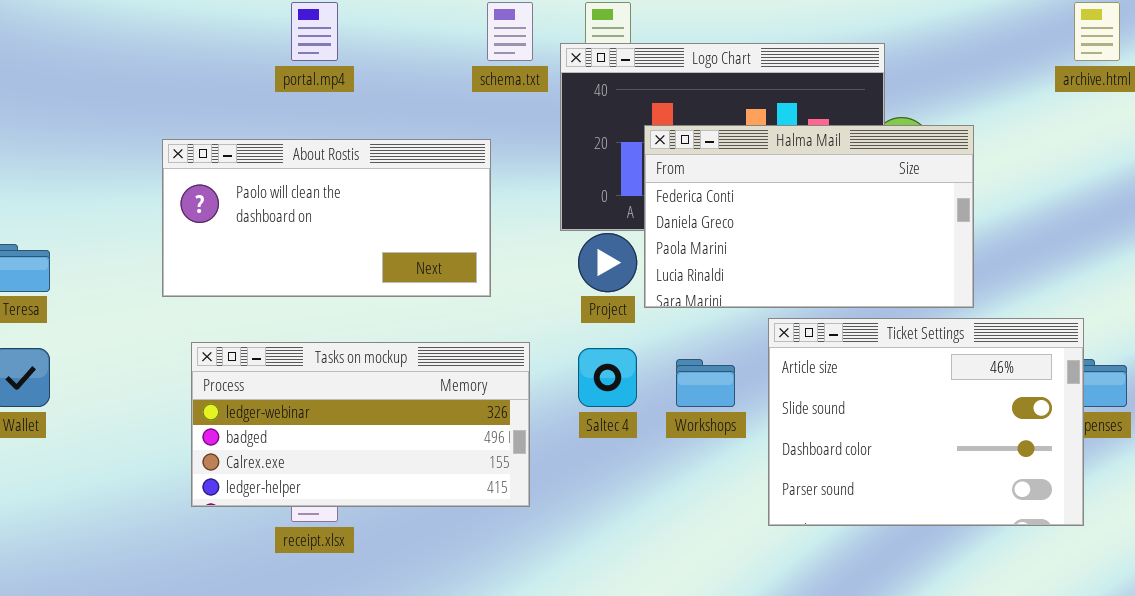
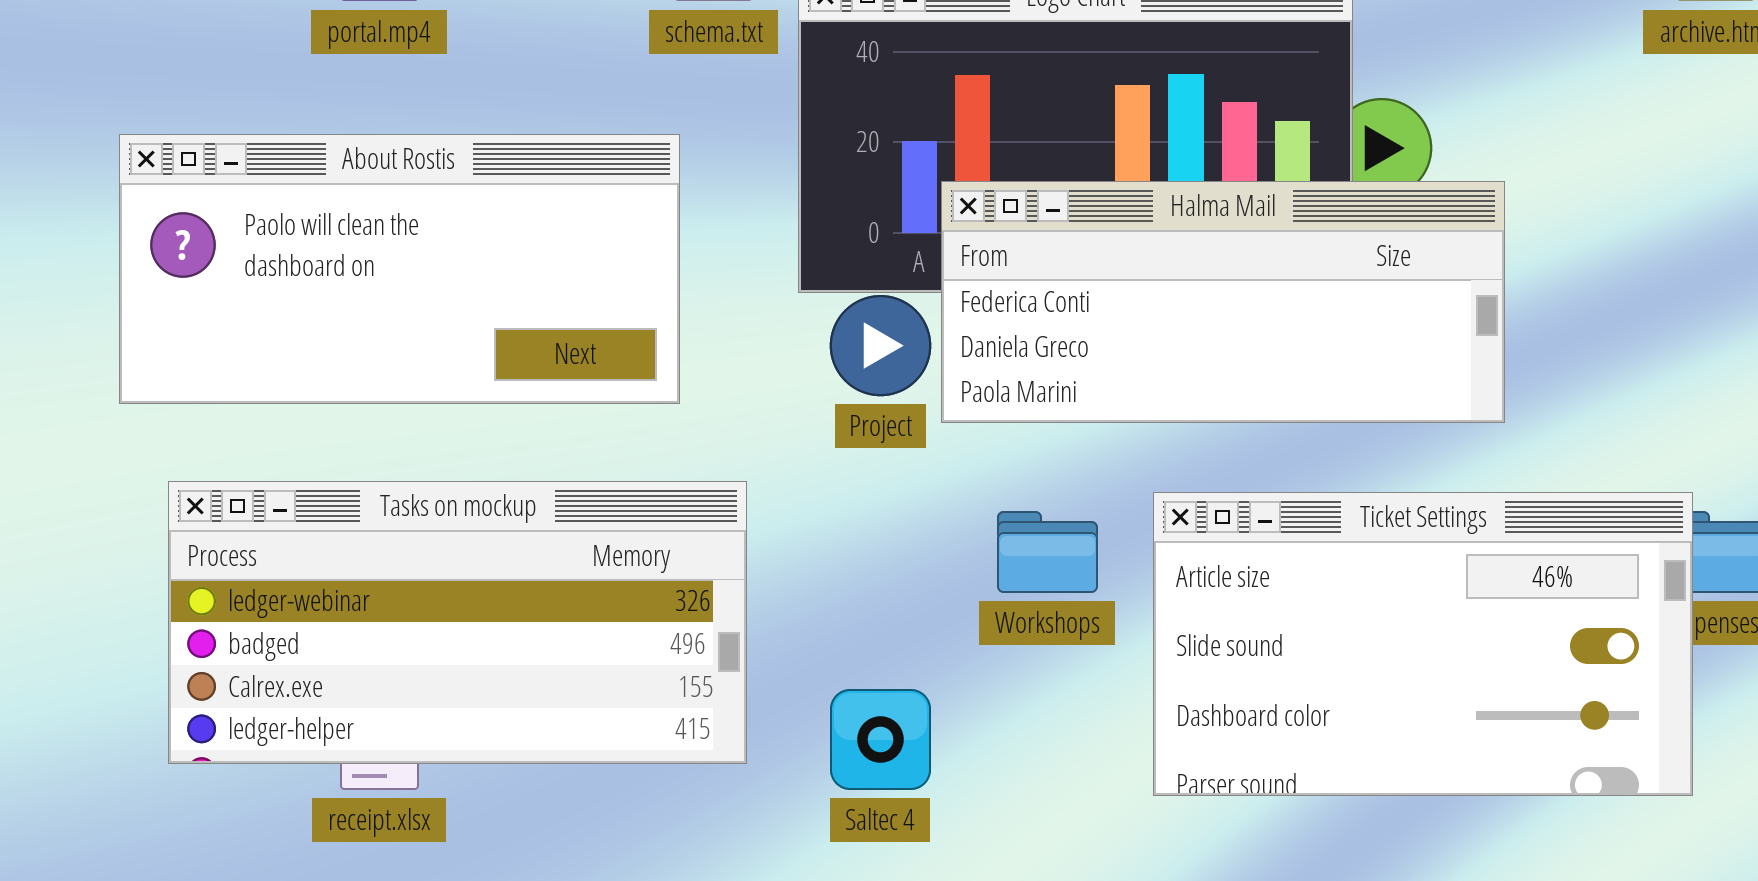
Halma Mail: [644,125,974,308] -> [941,181,1505,423], resized
Ticket Settings: [768,318,1084,526] -> [1153,492,1693,796], resized
Saltec 4: [578,348,637,407] -> [830,689,931,790], moved

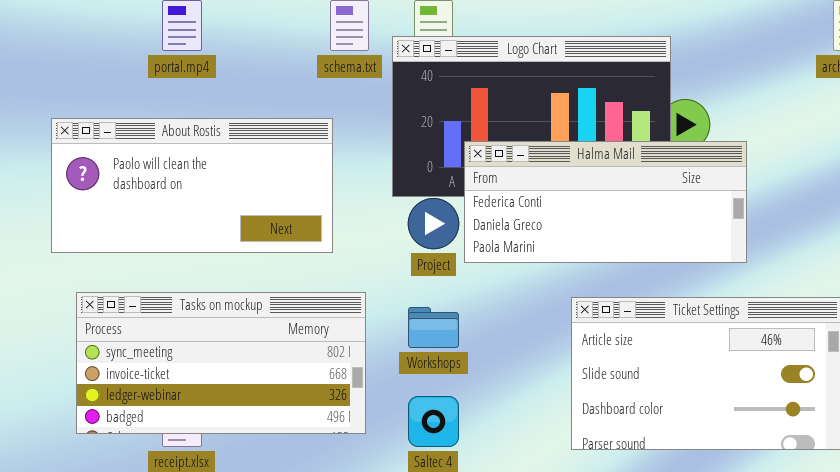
Tasks on mockup: [168,481,747,764] -> [76,292,366,434], scrolled up 2 rows
Workshops: [997,511,1098,593] -> [408,307,459,348], moved

